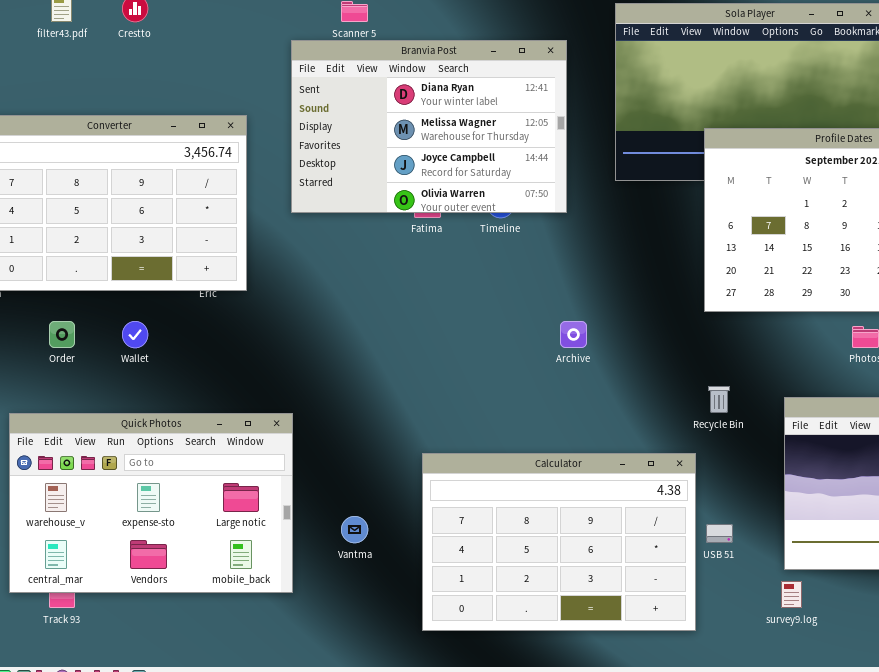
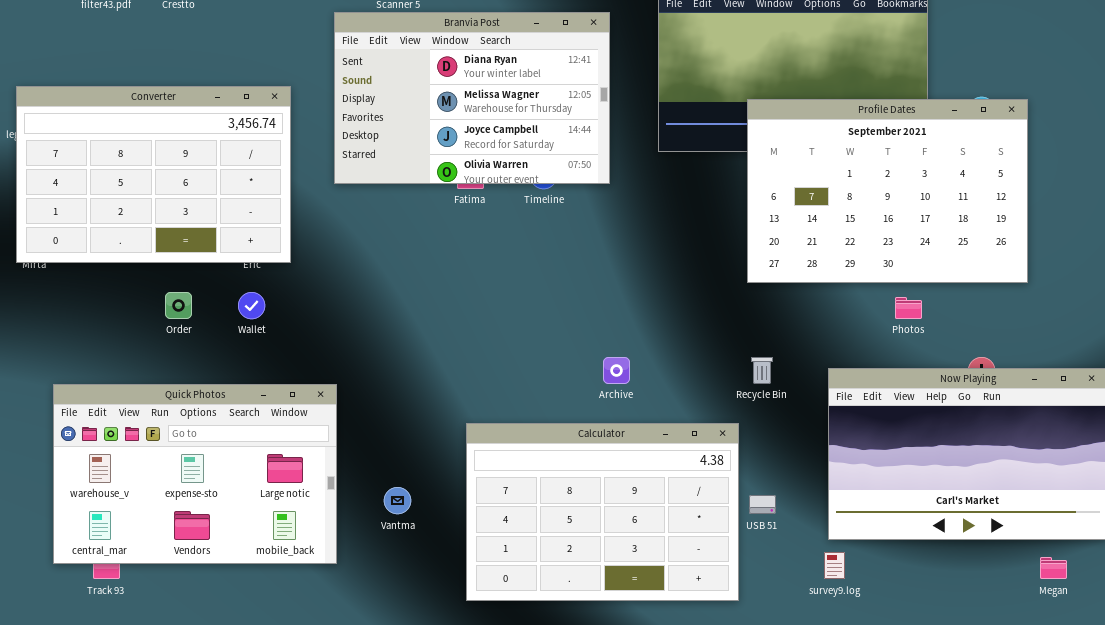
Order: [49,321,75,348] -> [165,292,192,319], moved
Wallet: [122,321,148,348] -> [238,292,265,319], moved
Archive: [560,321,587,348] -> [603,357,630,384], moved

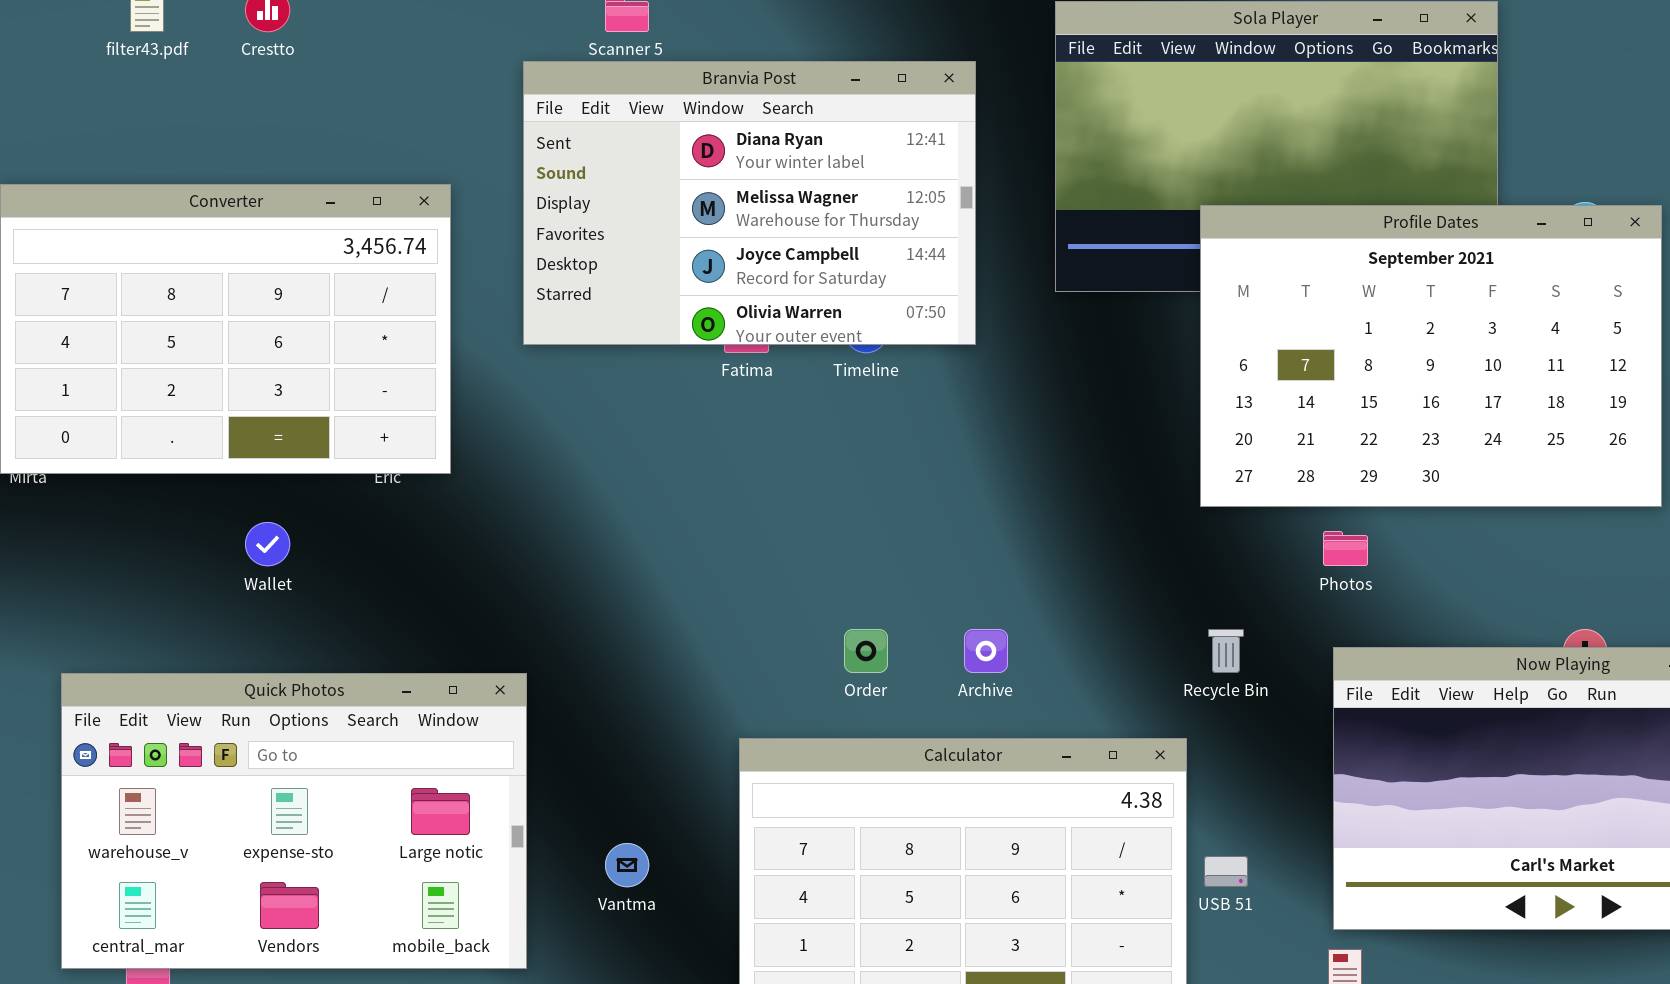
Order: [165,292,192,319] -> [844,629,888,673], moved
Wallet: [238,292,265,319] -> [245,522,290,566], moved
Photos: [895,297,922,319] -> [1323,531,1368,566], moved

